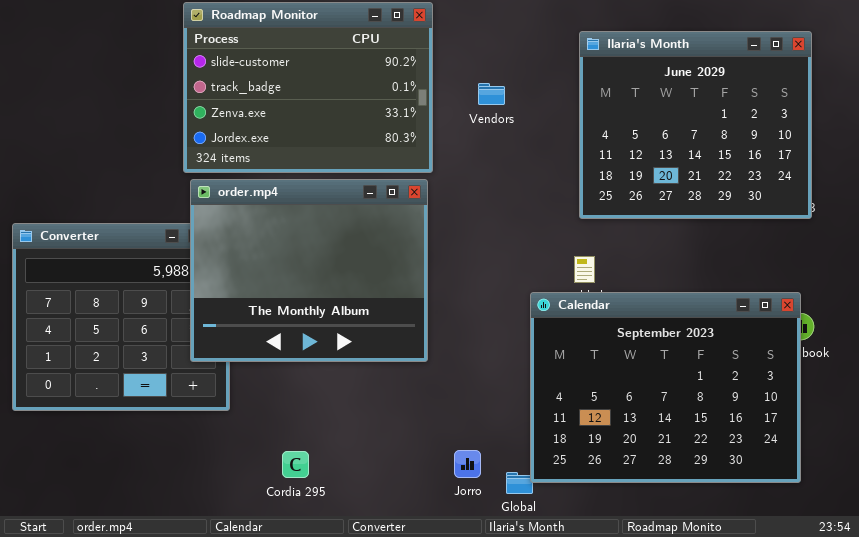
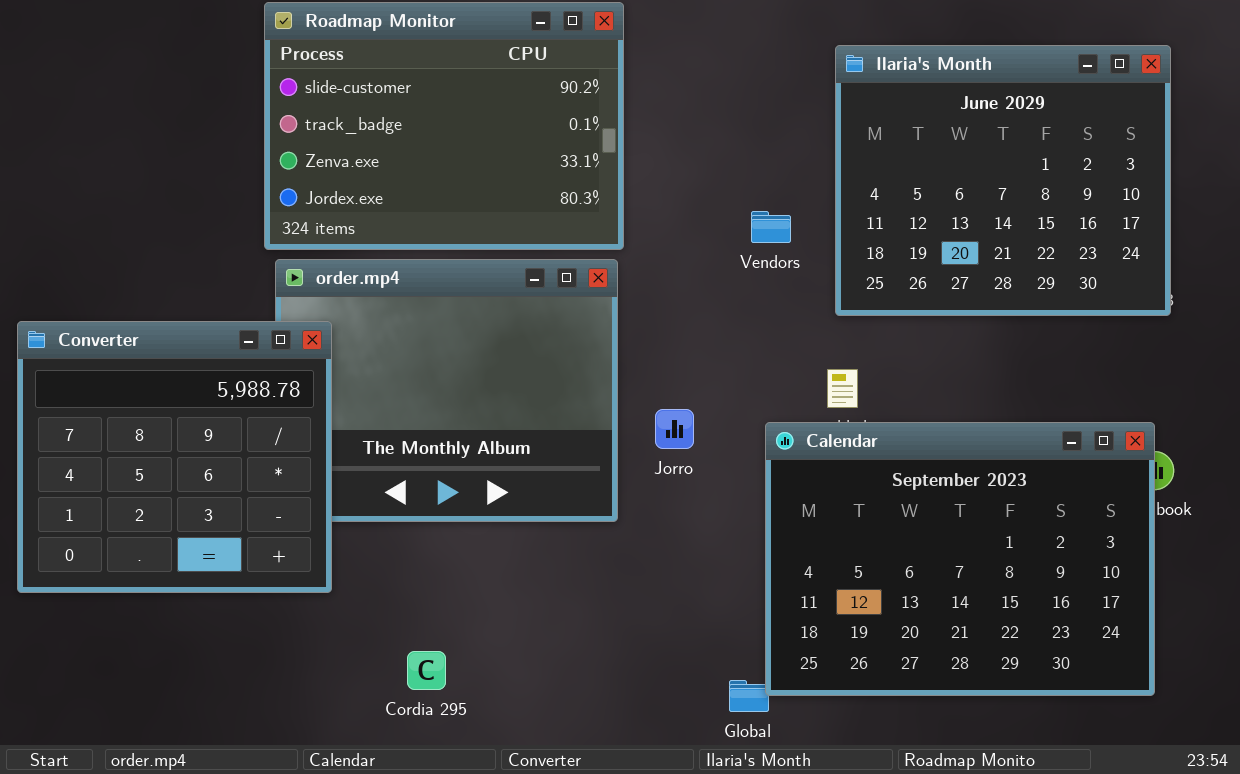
Vendors: [478,83,505,105] -> [751,211,791,243], moved
Converter: [12,223,230,411] -> [17,321,332,593], raised
Jorro: [454,450,481,478] -> [655,409,694,449], moved

